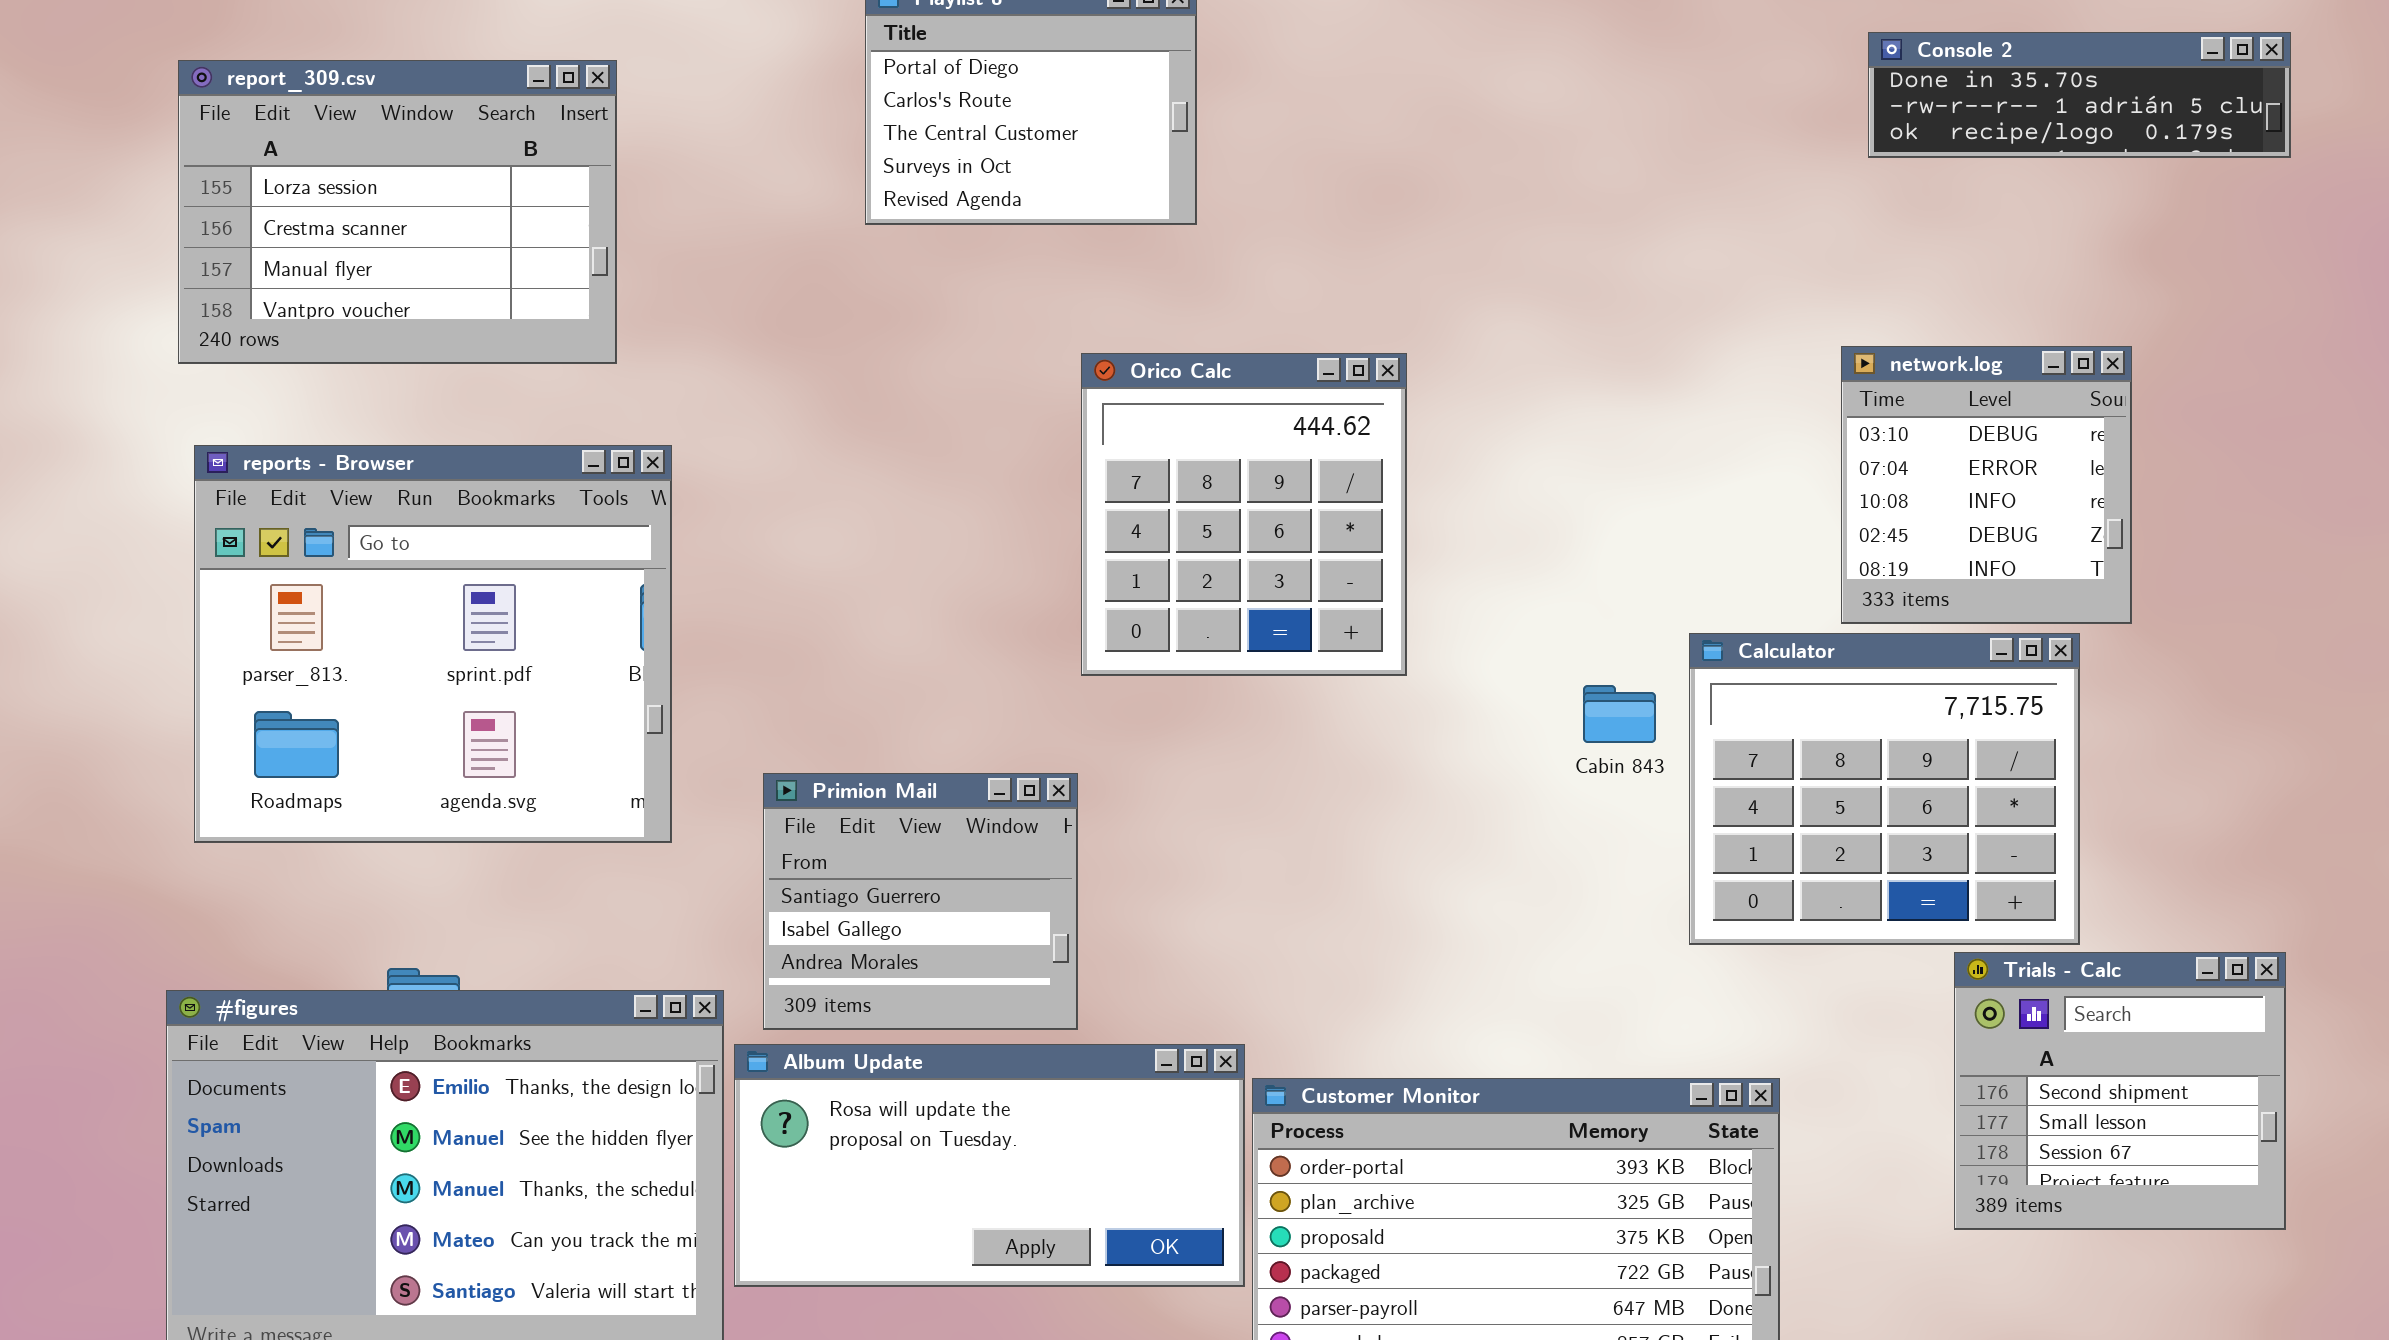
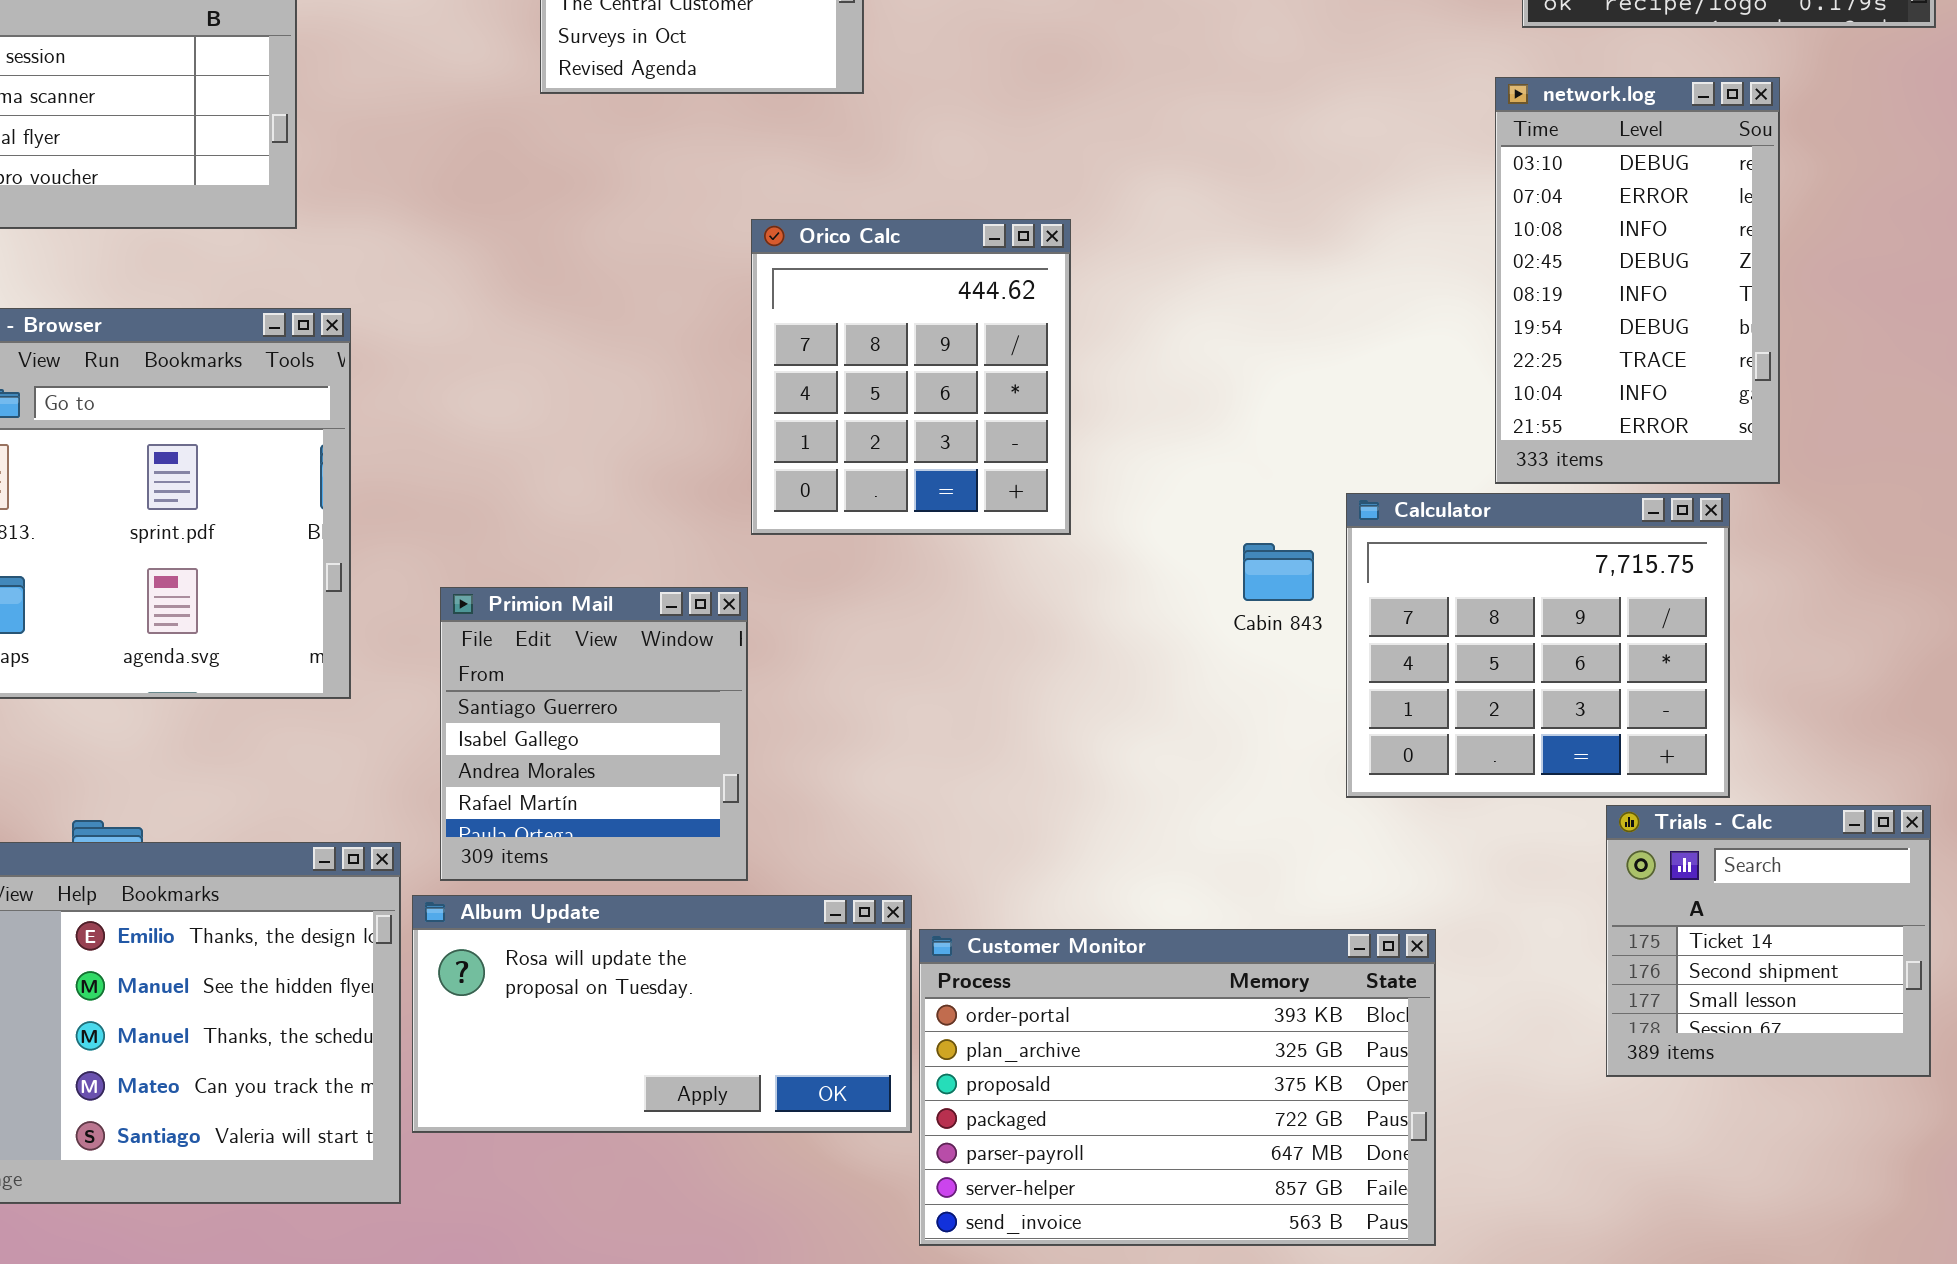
network.log: [1841,346,2132,624] -> [1495,77,1780,484], resized
Primion Mail: [763,773,1078,1030] -> [440,587,748,881], resized
Trials - Calc: [1954,952,2286,1230] -> [1606,805,1931,1077], scrolled up 1 row

